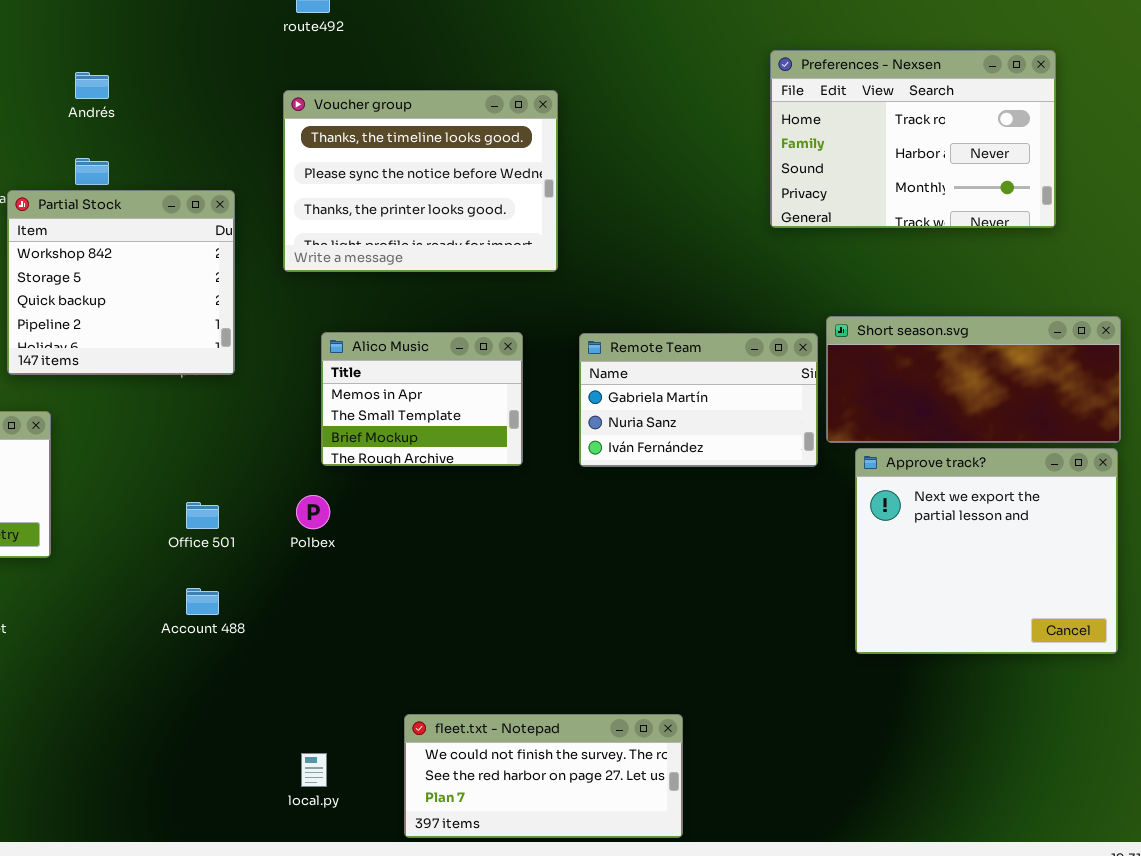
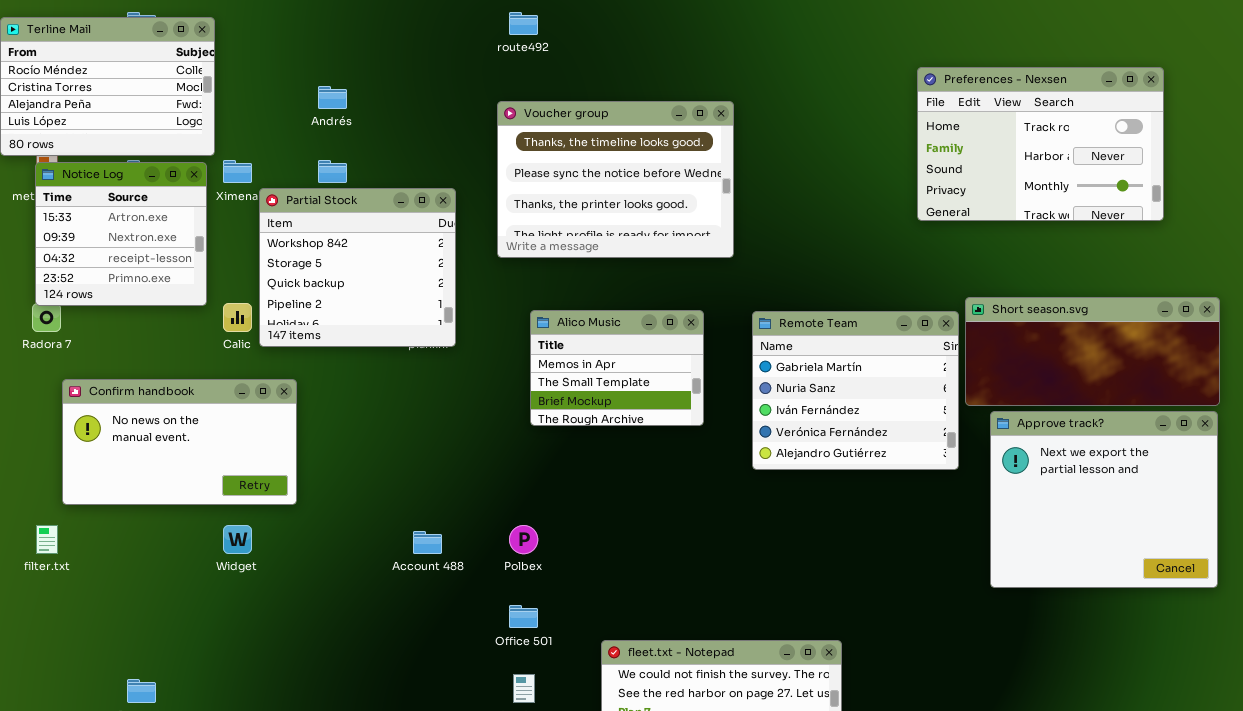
Remote Team: [579,333,818,467] -> [752,311,959,470], resized
Polbex: [296,495,330,529] -> [509,525,538,554], moved
Office 501: [186,502,219,529] -> [509,605,538,628], moved

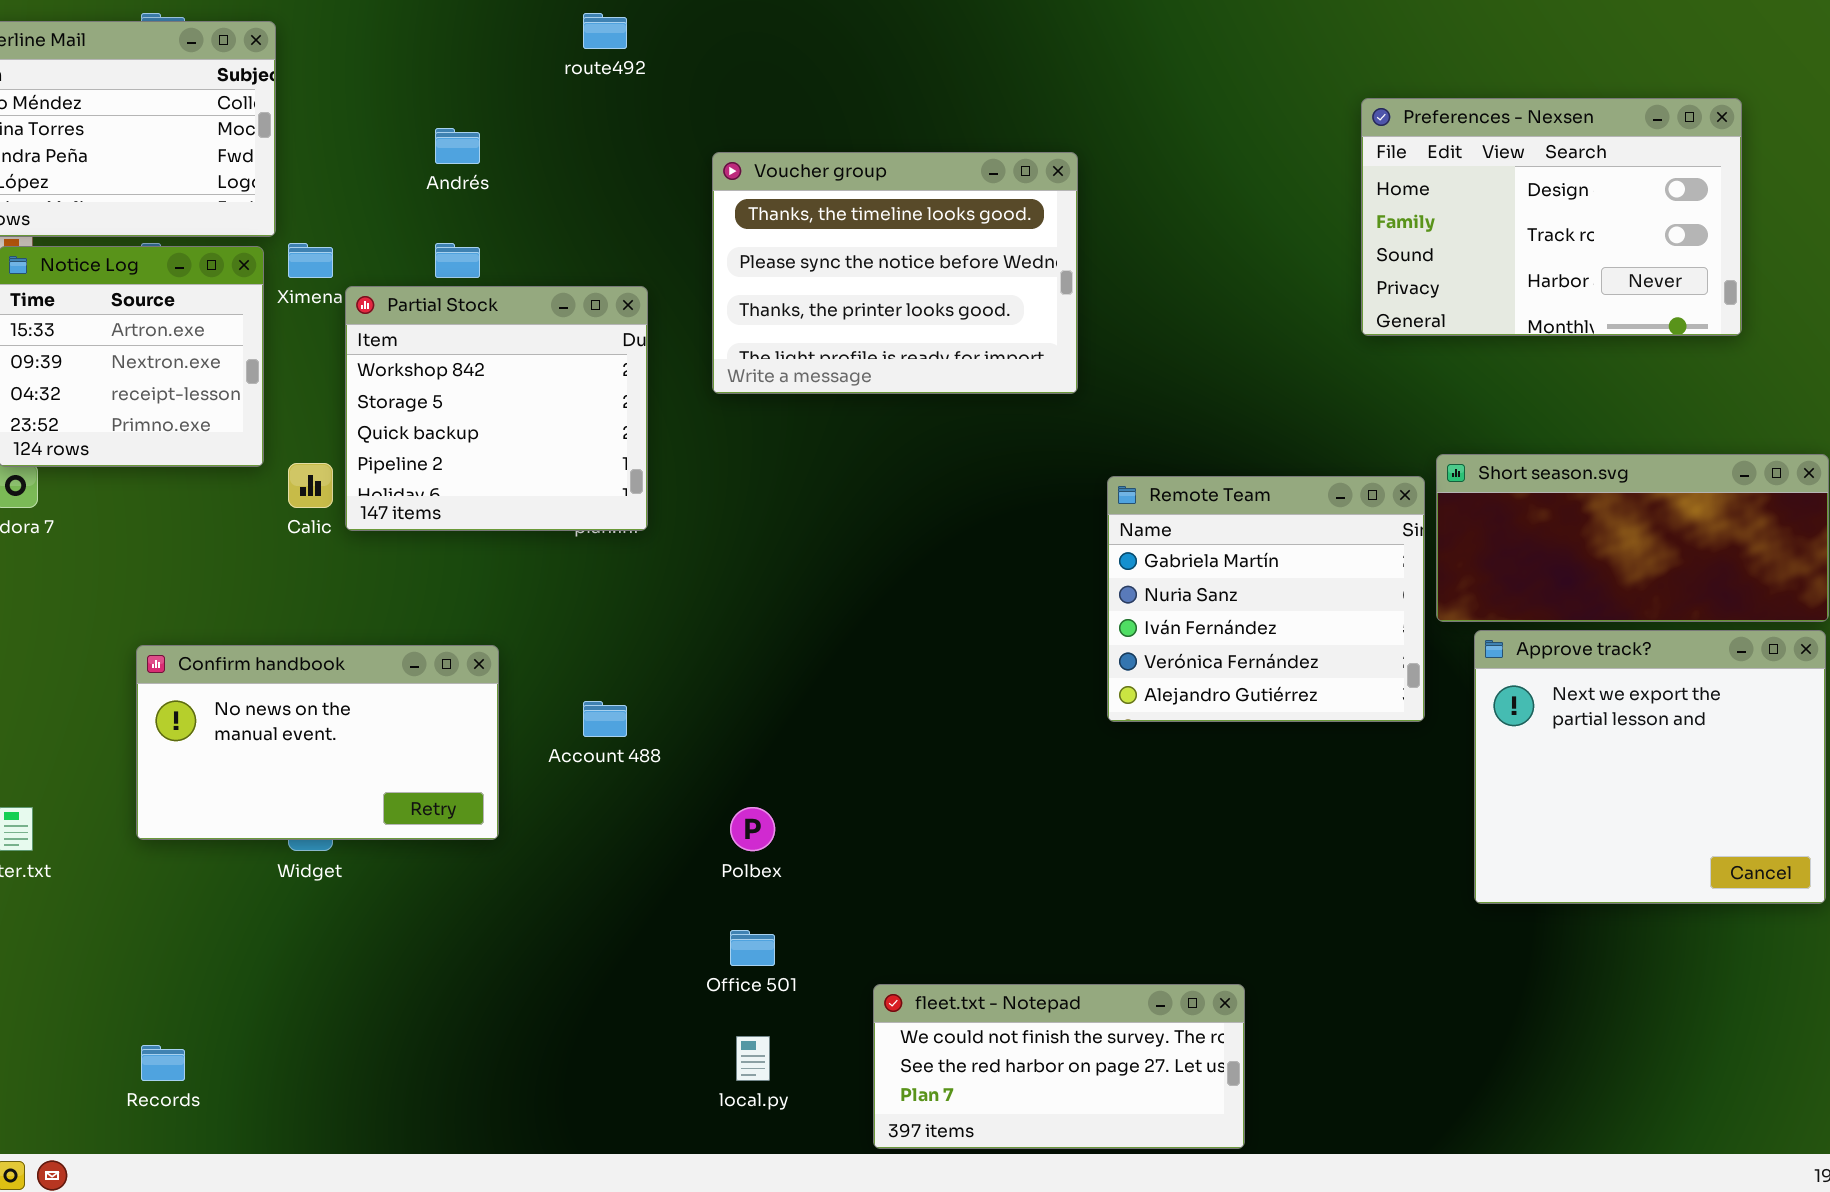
route492: [509,12,538,35] -> [583,13,627,49], moved
Preferences - Nexsen: [917,67,1164,221] -> [1361,98,1742,336], scrolled up 1 row
Alico Music: [530,310,704,426] -> none, closed
Confirm handbook: [62,379,297,505] -> [136,645,499,840], moved
Account 488: [413,531,442,554] -> [583,701,627,737], moved

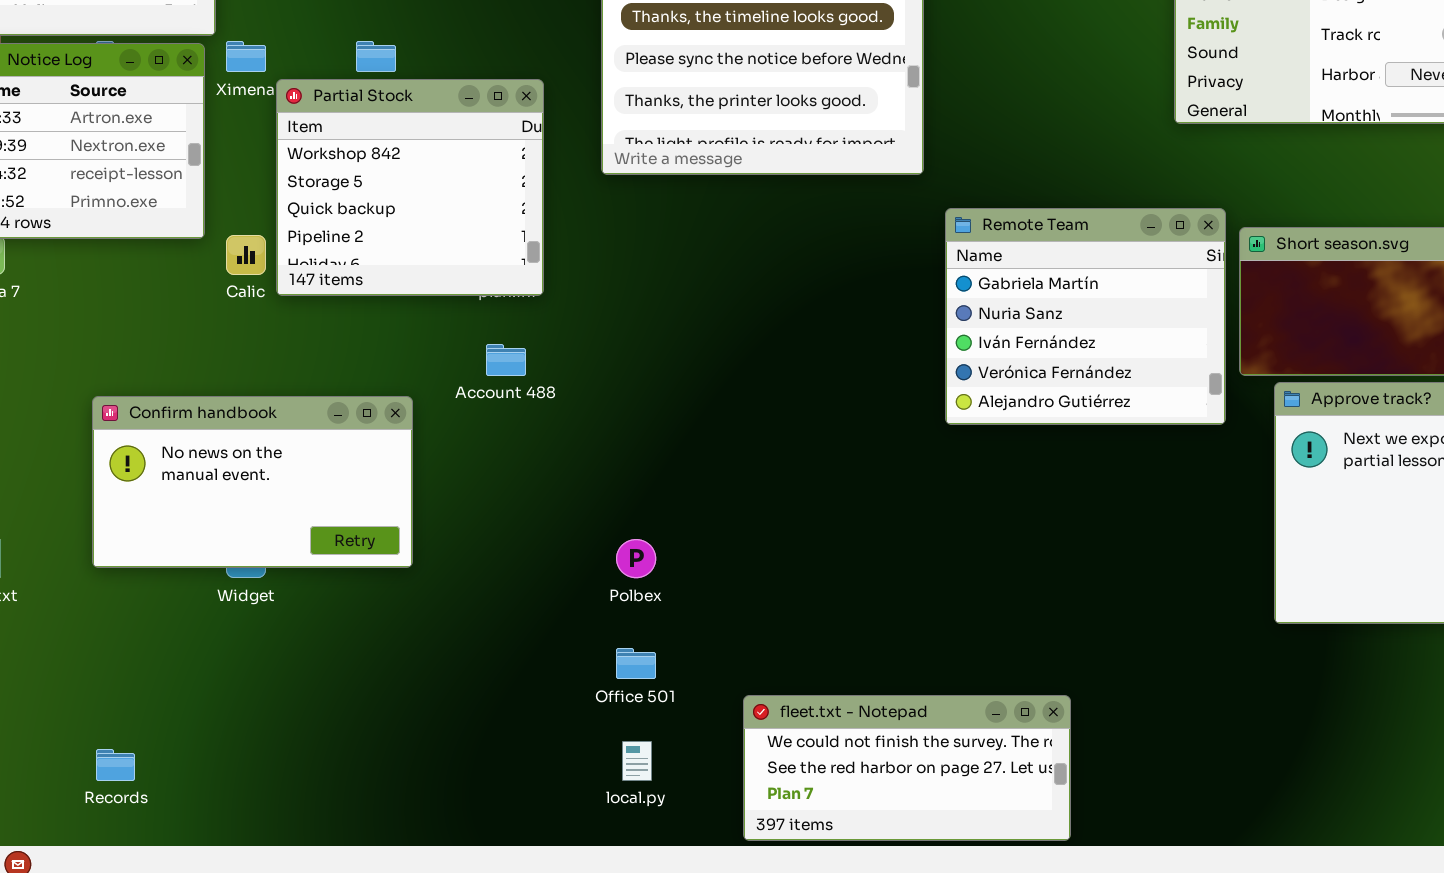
Remote Team: [1107,476,1425,722] -> [945,208,1226,425], moved
Account 488: [583,701,627,737] -> [486,344,526,376], moved

